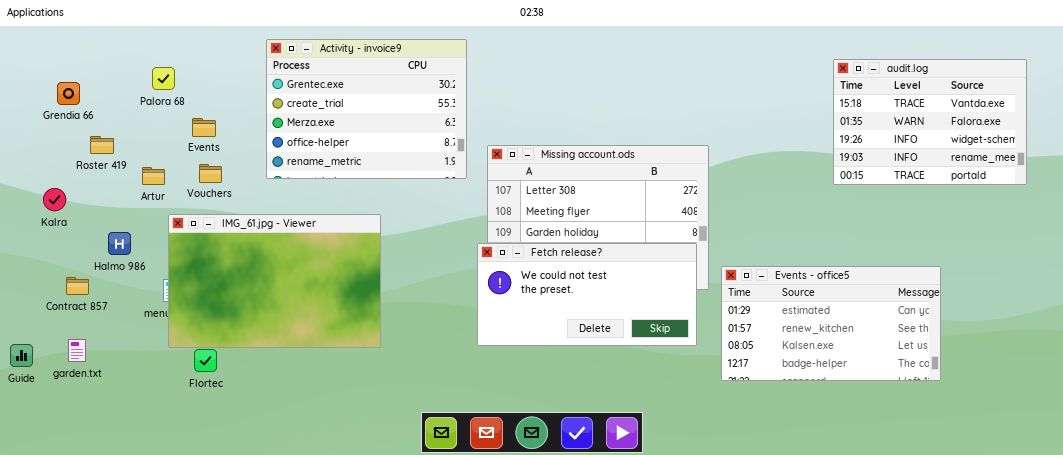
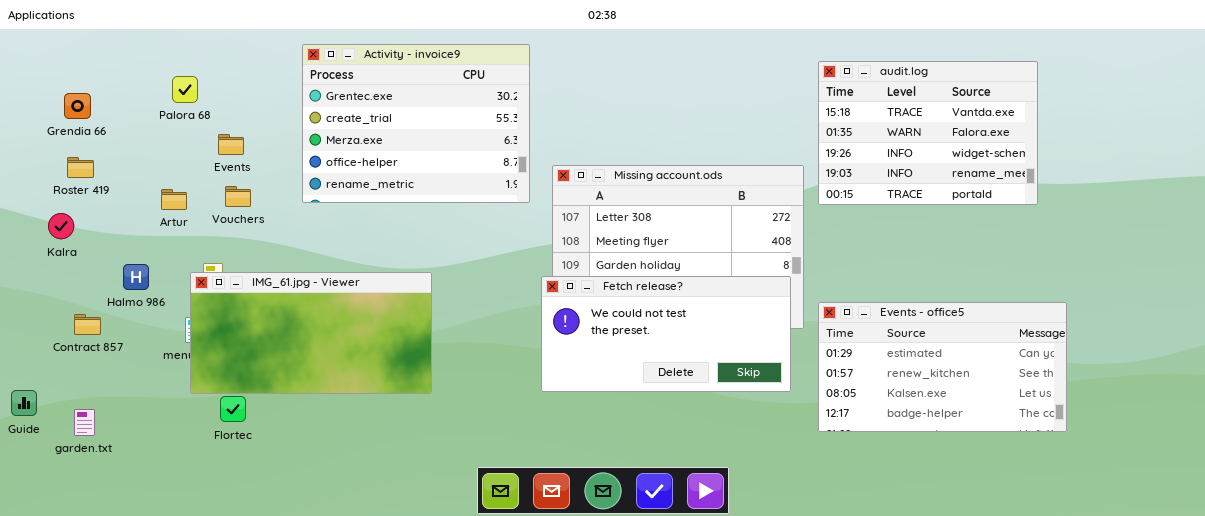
audit.log: [833,59,1027,185] -> [818,61,1038,205], moved
Roster 419: [90,136,114,154] -> [67,157,94,178], moved
IMG_61.jpg - Viewer: [168,214,381,348] -> [190,272,432,394], resized
garden.txt: [68,339,86,362] -> [74,409,95,436], moved

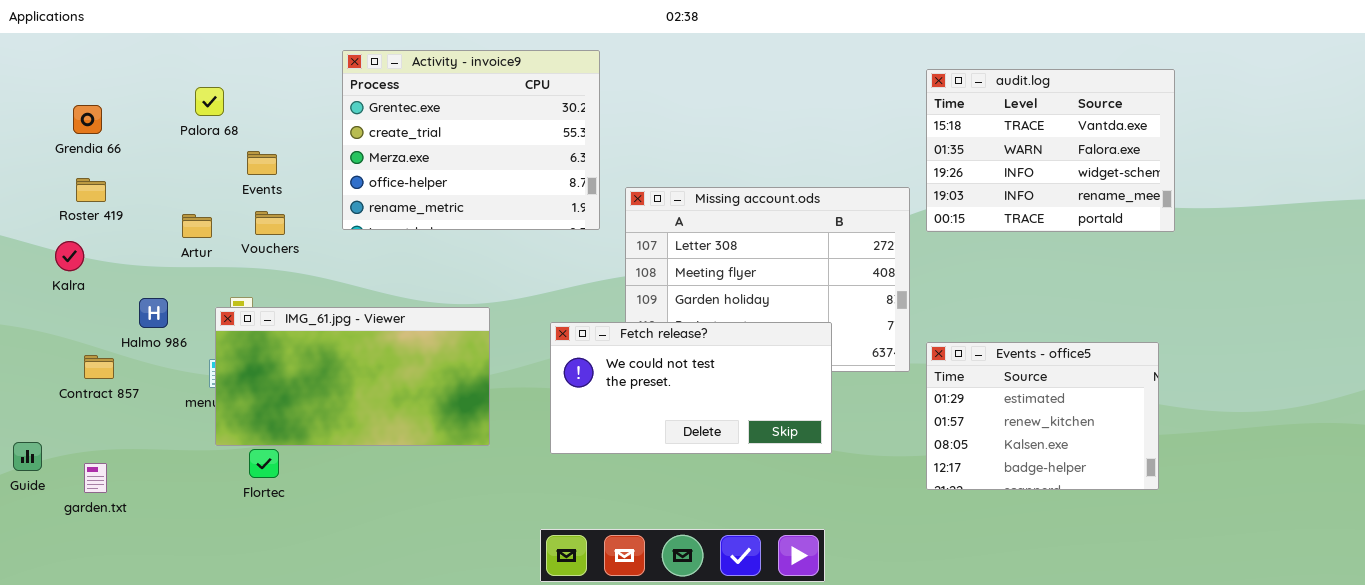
Fetch release?: [541,276,791,392] -> [550,322,832,454], moved
Events - office5: [818,302,1067,432] -> [926,342,1159,490], resized

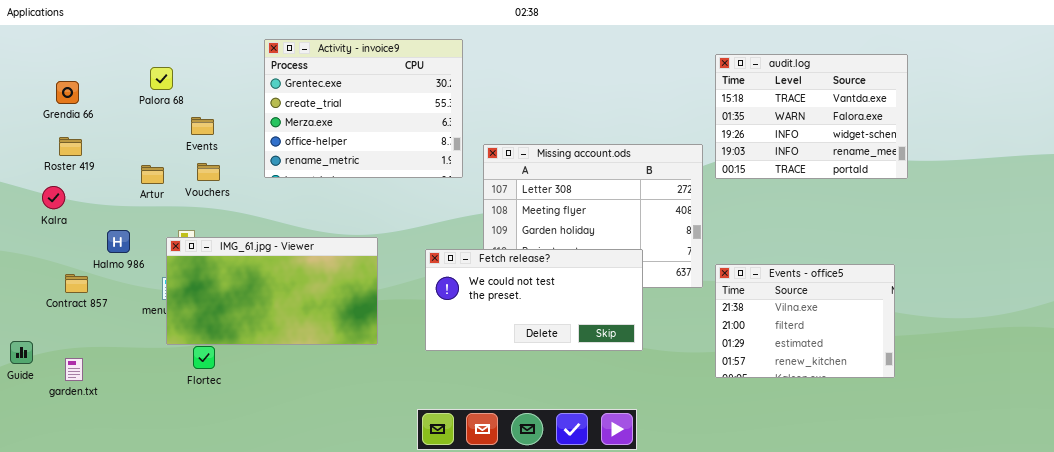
Events - office5: [926,342,1159,490] -> [715,264,895,378], scrolled up 2 rows

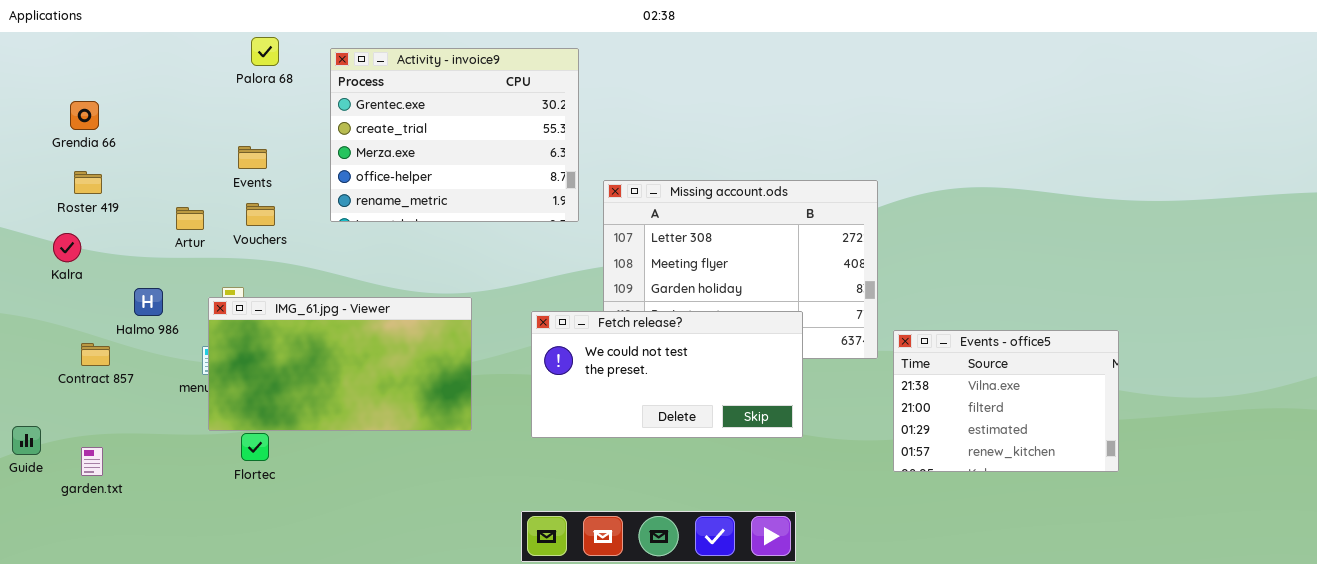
audit.log: [715,54,908,179] -> none, closed
Palora 68: [150,67,173,90] -> [251,37,279,66], moved

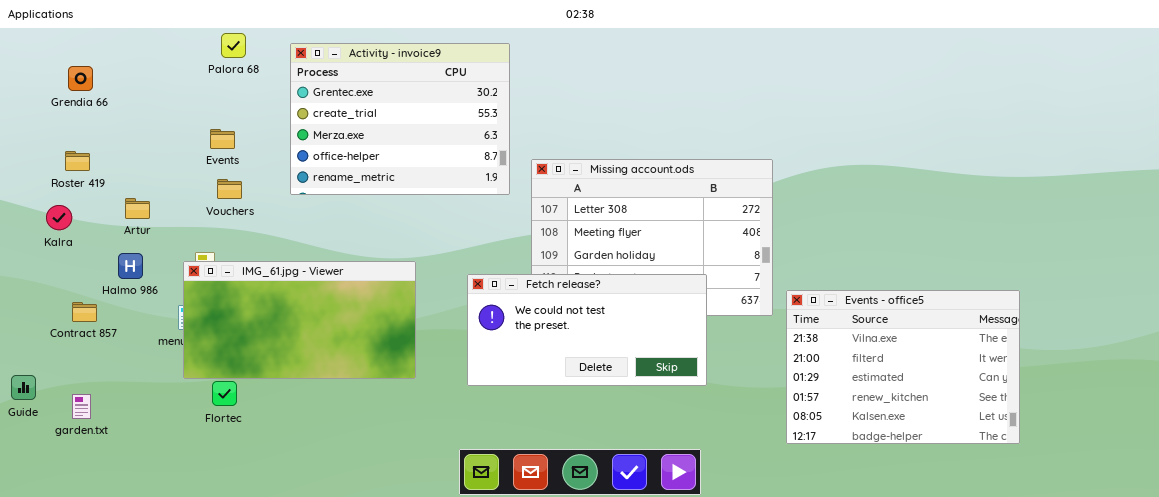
Grendia 66: [70,101,99,130] -> [68,66,93,91], moved
Artur: [176,207,204,230] -> [125,198,150,219], moved
Events - office5: [893,330,1119,472] -> [786,290,1020,444], resized

